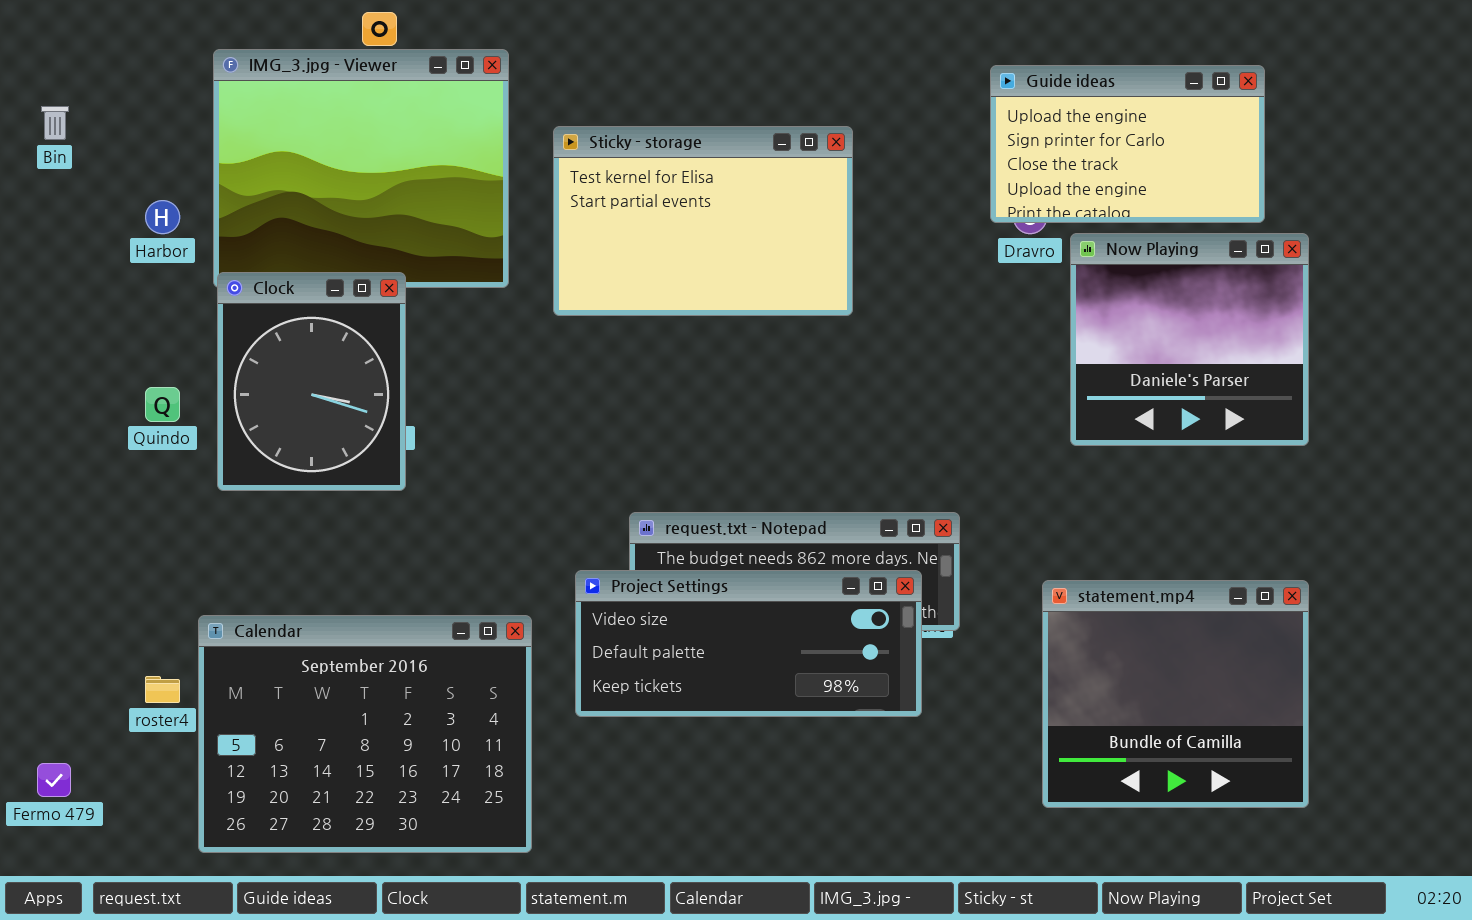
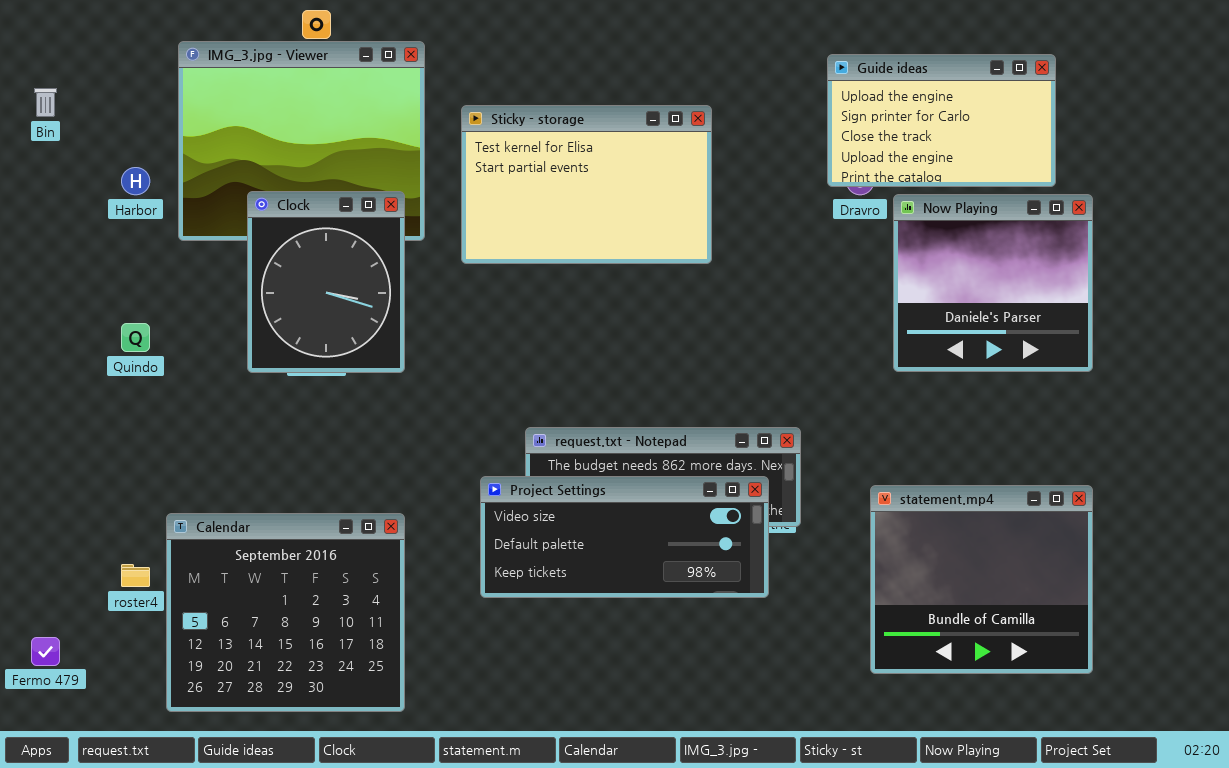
Clock: [217,272,406,491] -> [247,191,405,373], moved
Calendar: [198,615,532,853] -> [166,513,405,712], resized

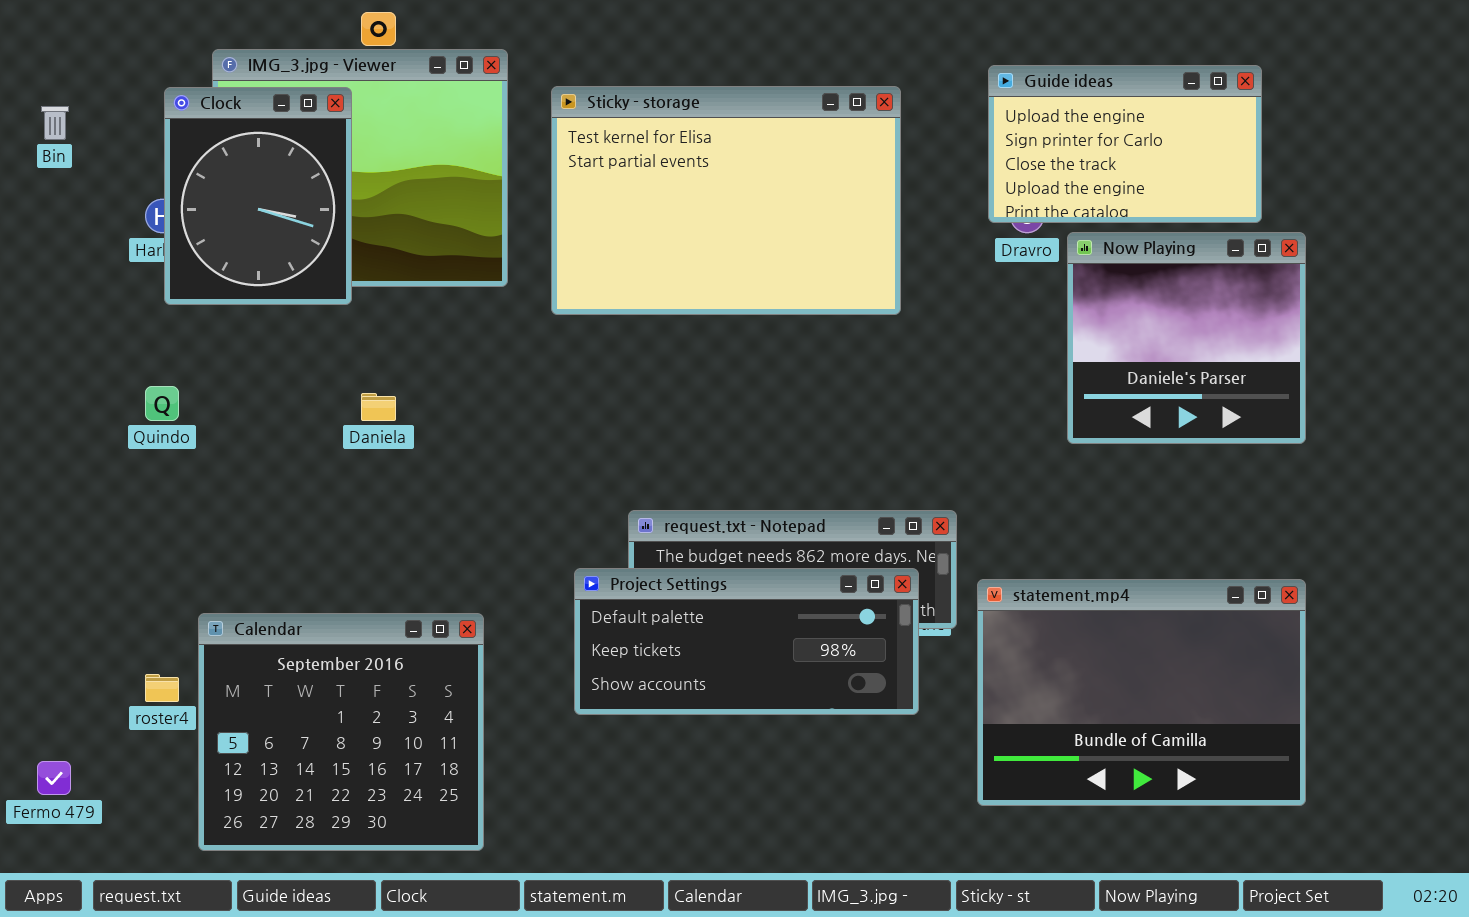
Sticky - storage: [461,105,712,264] -> [551,86,901,315], resized
Clock: [247,191,405,373] -> [164,87,352,305], moved
Project Settings: [480,476,769,598] -> [574,568,919,715], scrolled down 1 row
statement.mp4: [870,485,1093,674] -> [977,579,1306,806], resized

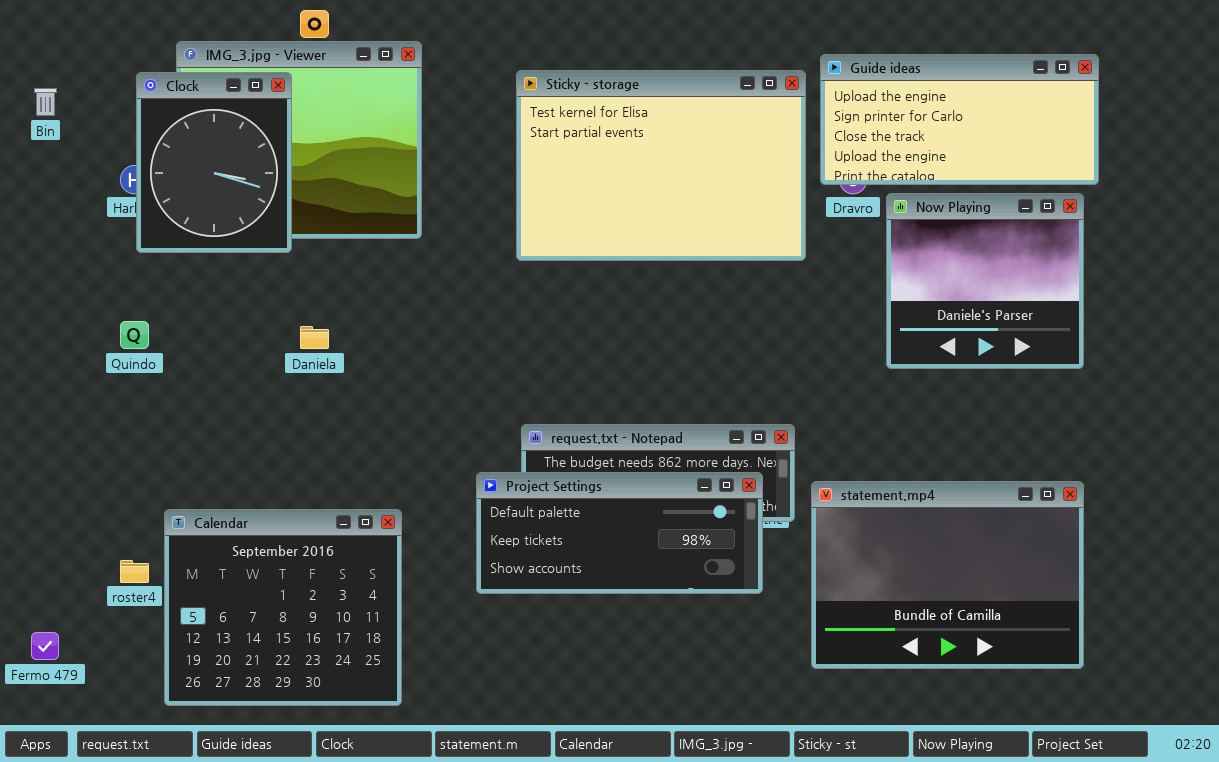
Guide ideas: [988,65,1262,223] -> [820,54,1099,185], resized
Sticky - storage: [551,86,901,315] -> [516,70,806,261], moved

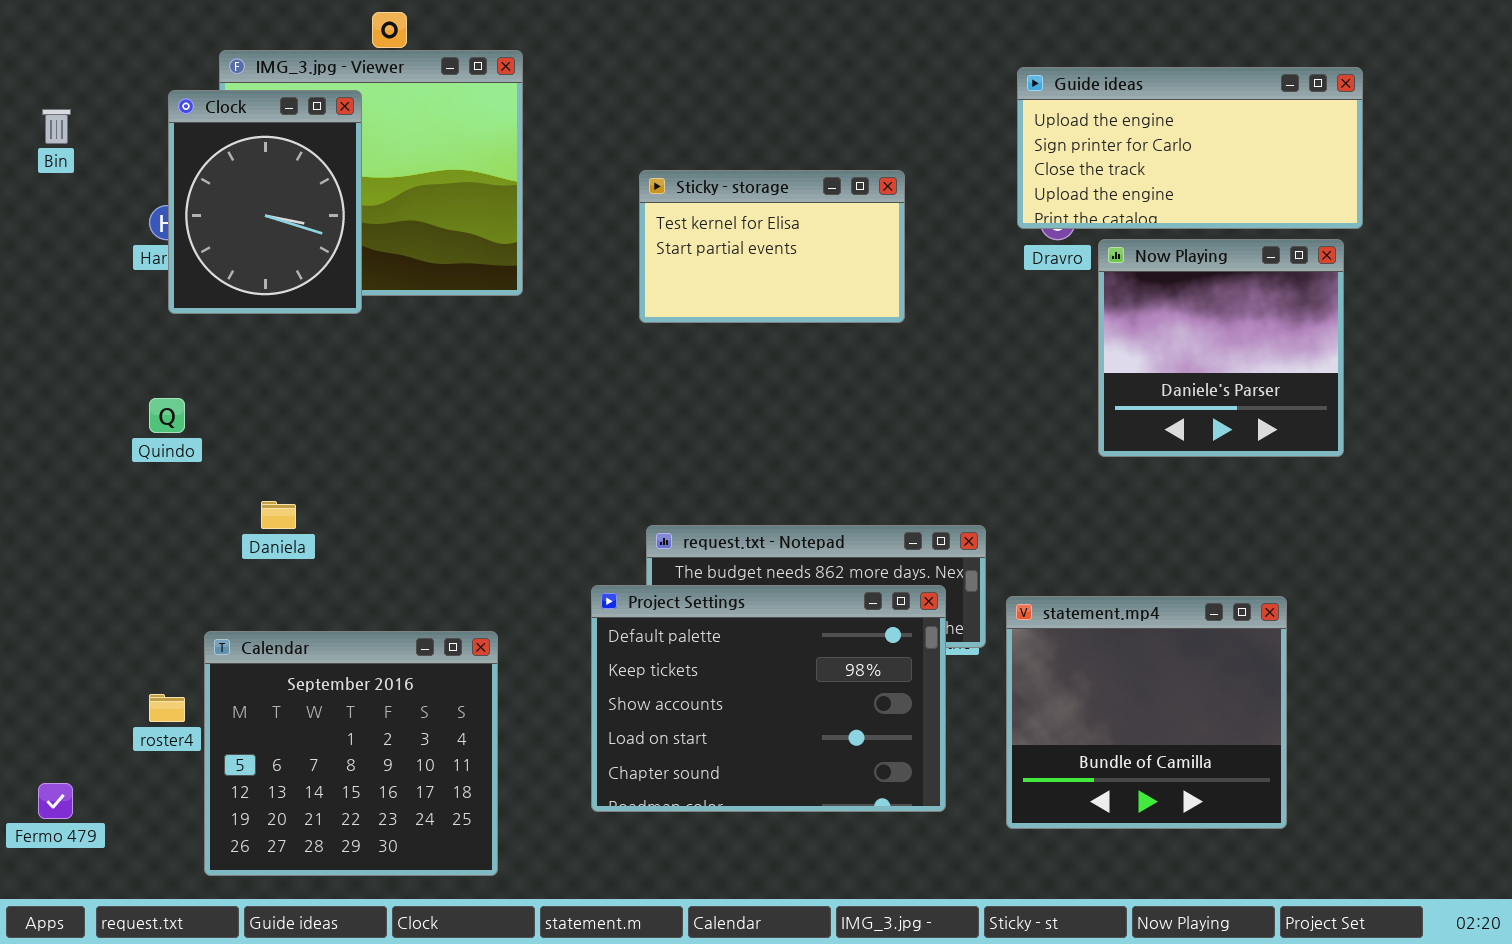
Sticky - storage: [516,70,806,261] -> [639,170,905,323], resized
Daniela: [300,326,329,349] -> [261,501,296,529], moved
Project Settings: [476,472,763,594] -> [591,585,946,812], resized
statement.mp4: [811,481,1084,669] -> [1006,596,1287,829], resized

